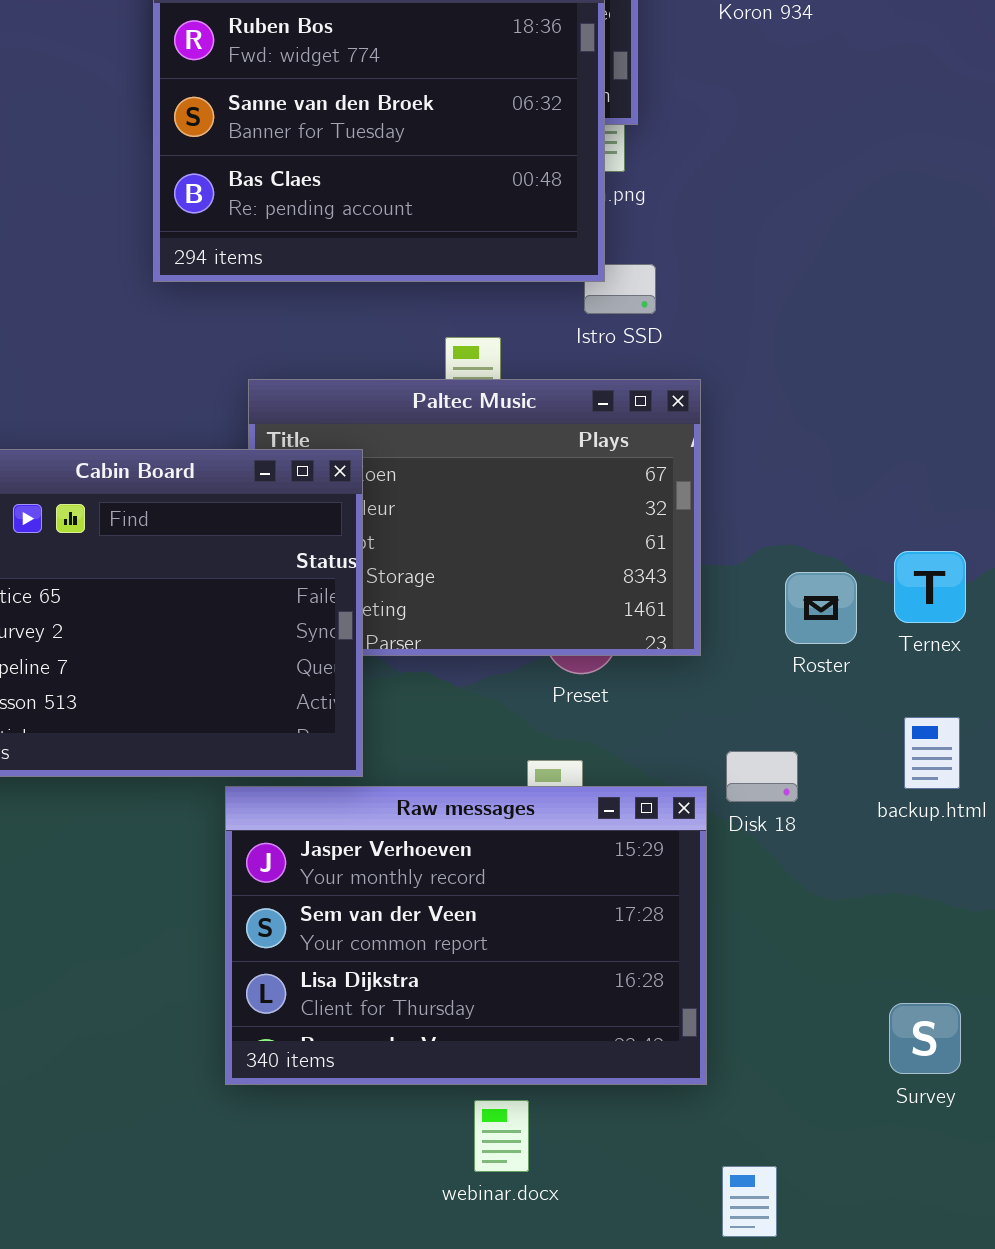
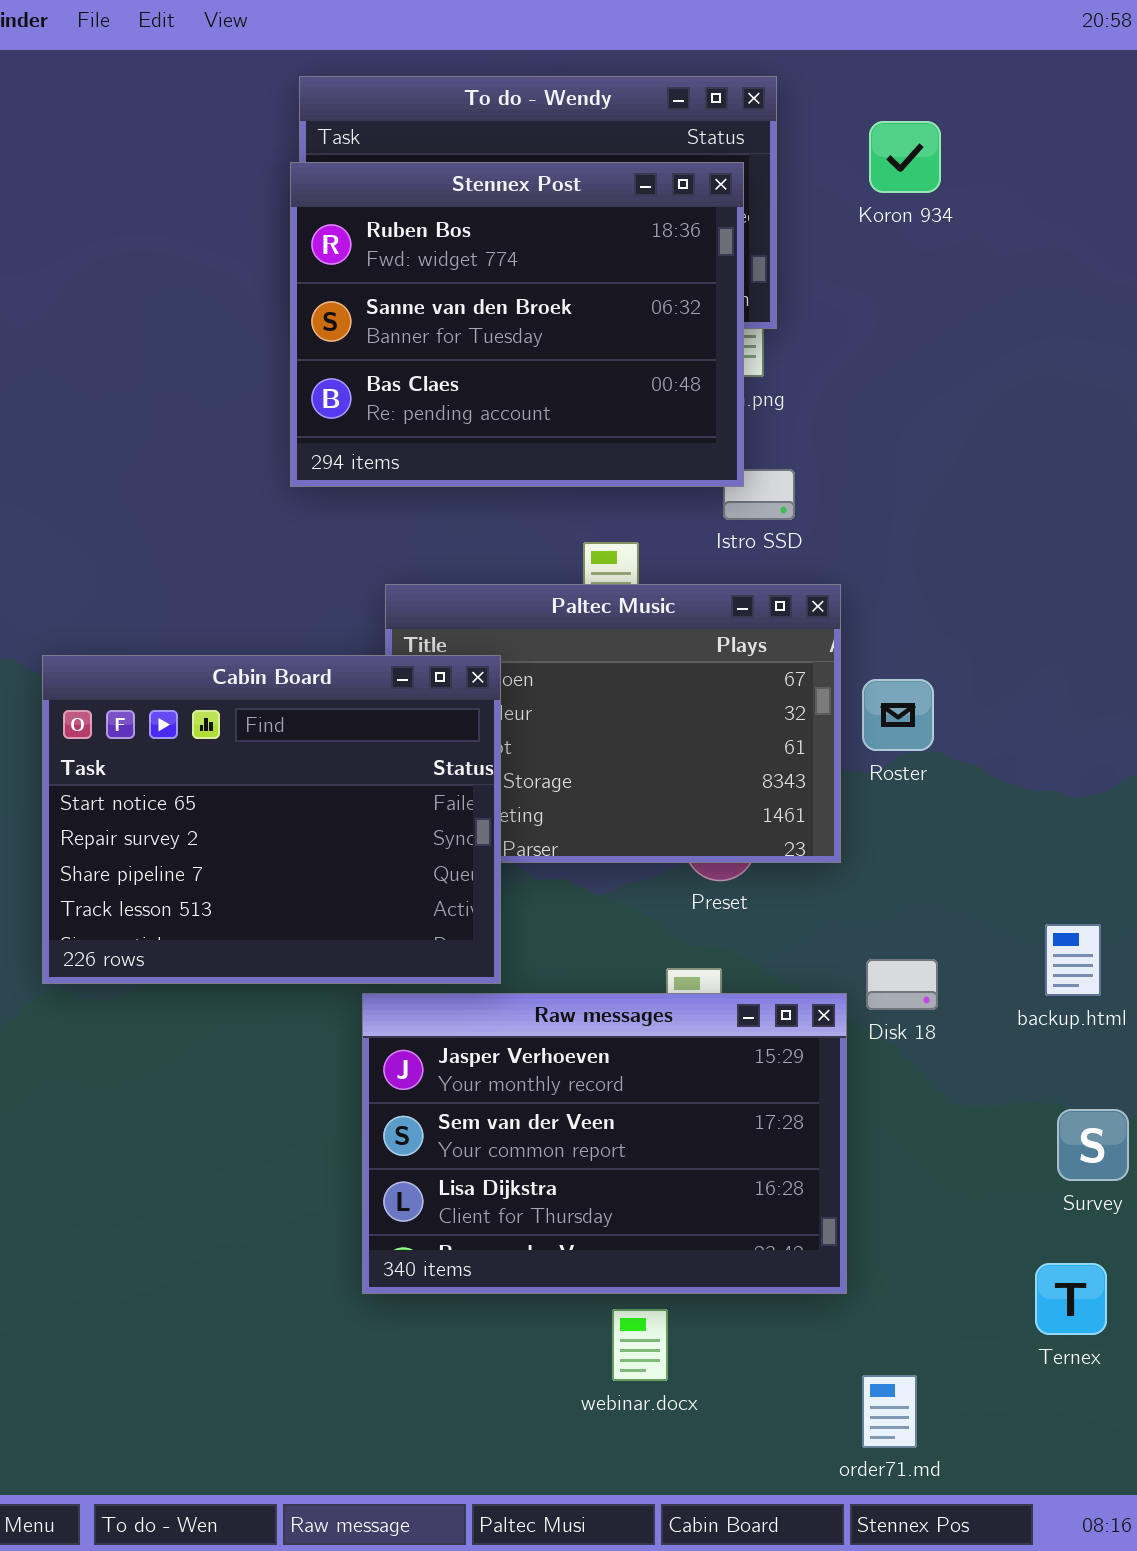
Ternex: [894,551,966,623] -> [1035,1263,1107,1335], moved
Roster: [785,572,857,644] -> [862,679,934,751], moved
Survey: [889,1003,961,1074] -> [1057,1109,1129,1181], moved

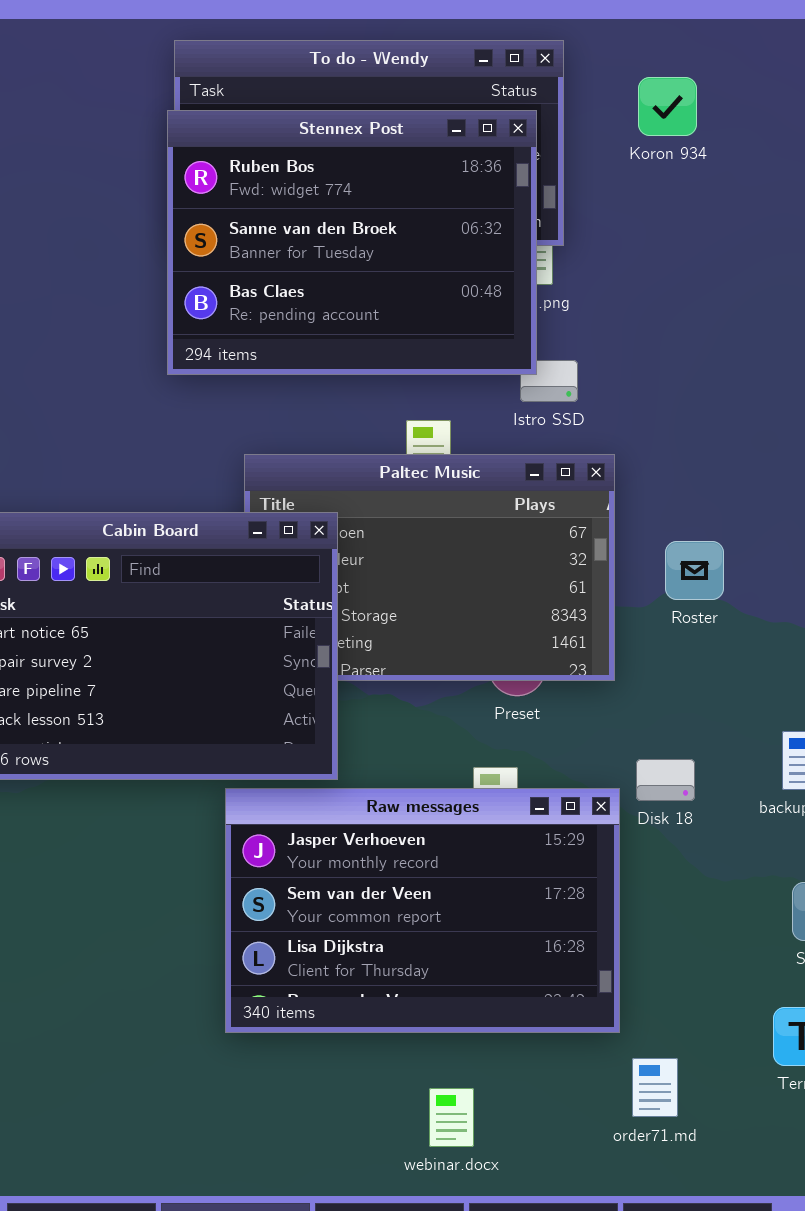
Roster: [862,679,934,751] -> [665,541,724,600], moved
webinar.docx: [612,1309,668,1381] -> [429,1088,474,1147], moved
order71.md: [862,1375,917,1448] -> [632,1058,678,1117], moved

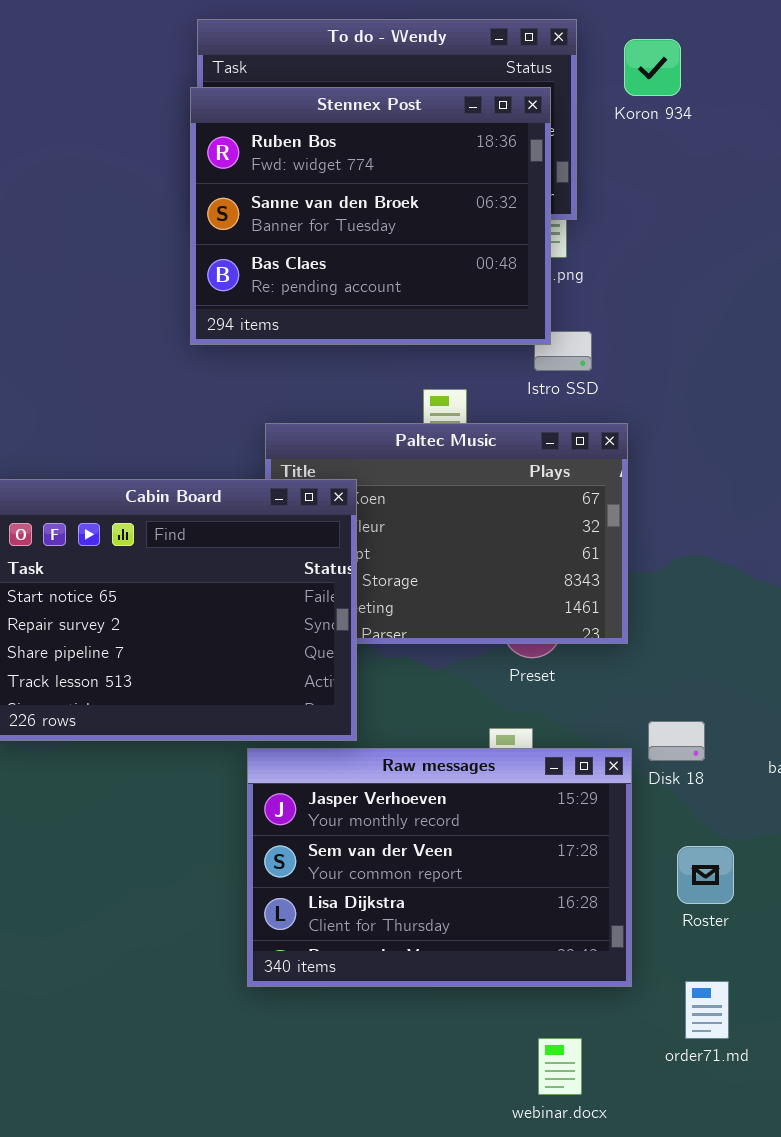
Koron 934: [638,77,697,136] -> [624,39,681,96], moved
Roster: [665,541,724,600] -> [677,846,734,904], moved
order71.md: [632,1058,678,1117] -> [685,981,729,1039], moved
webinar.docx: [429,1088,474,1147] -> [538,1038,582,1095], moved

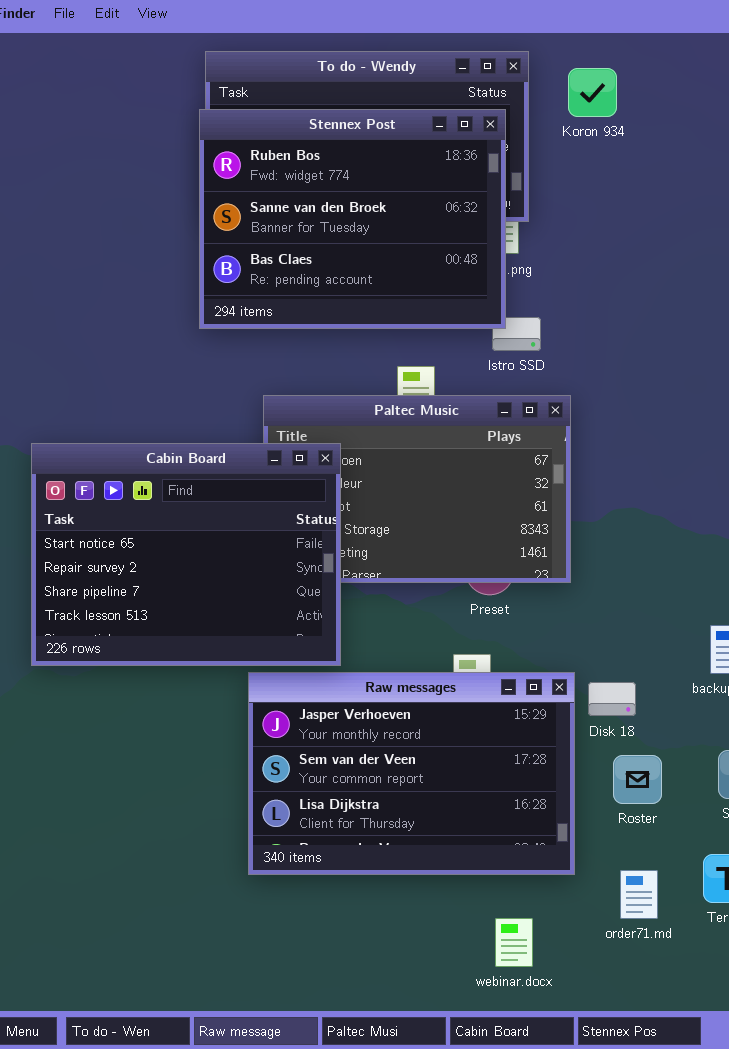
Disk 18: [648,721,705,761] -> [588,682,636,716], moved

